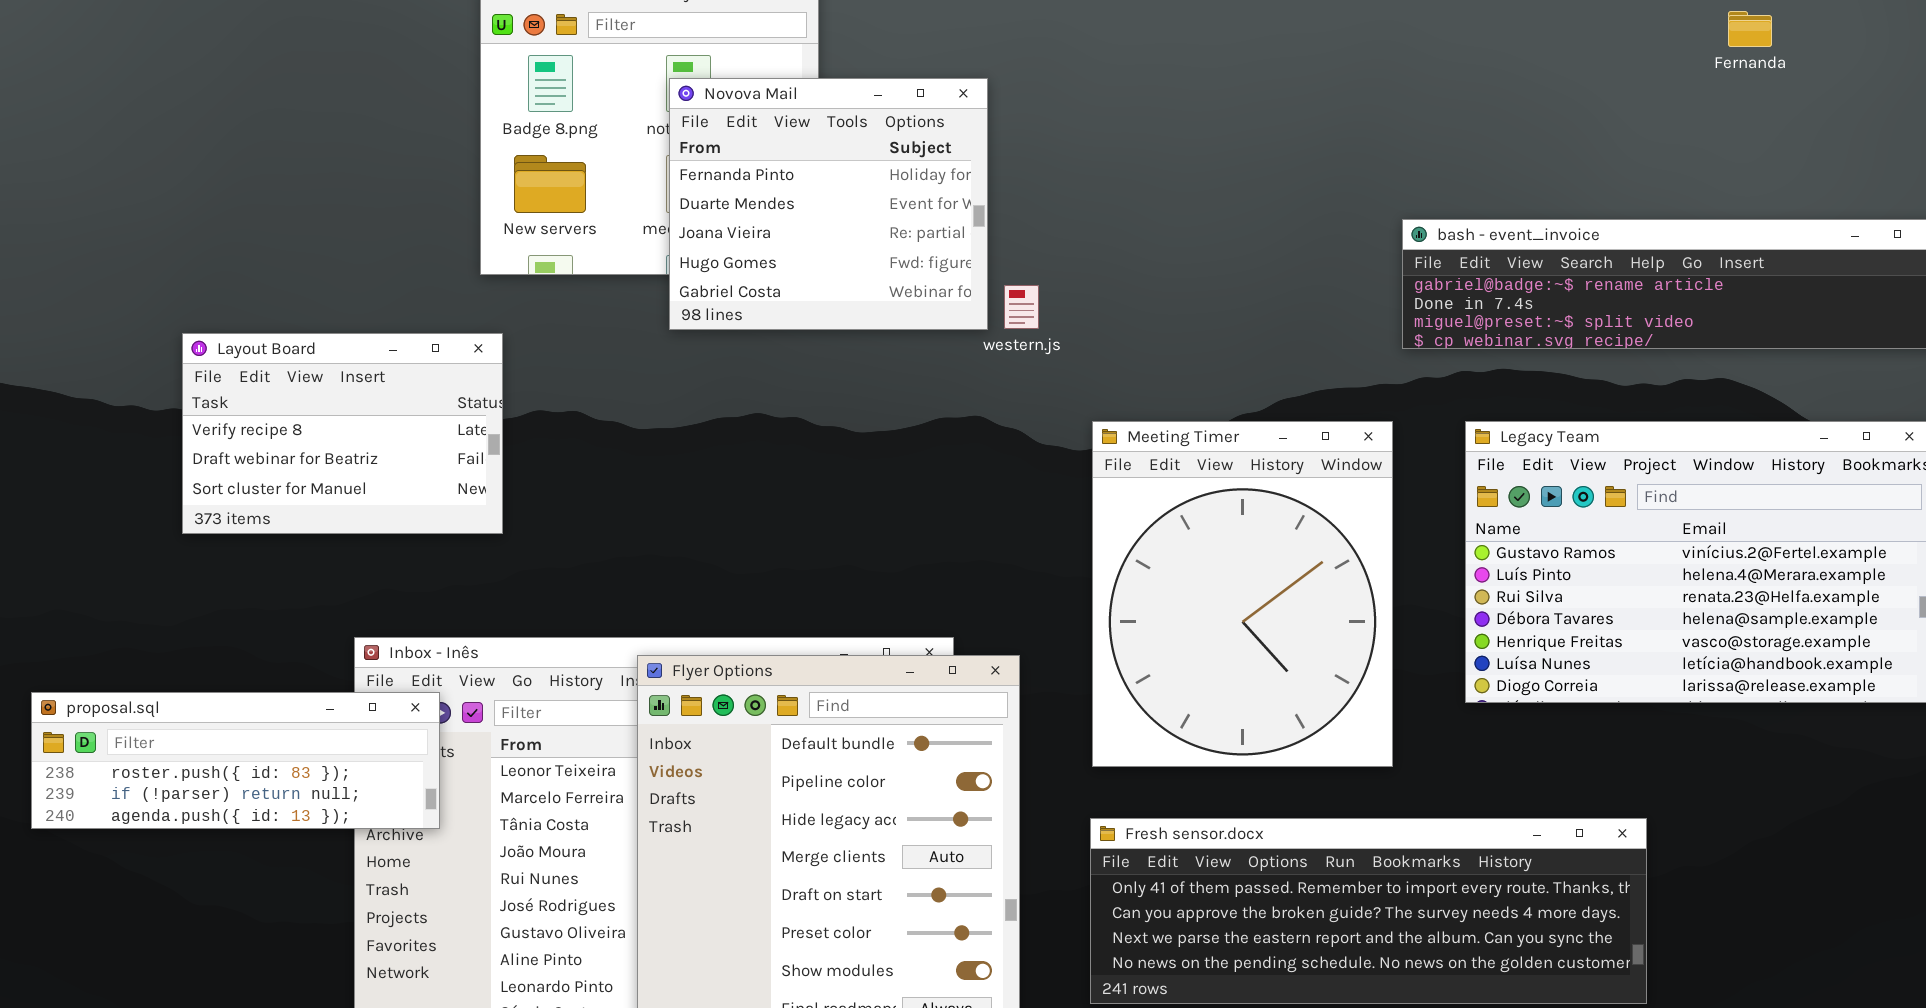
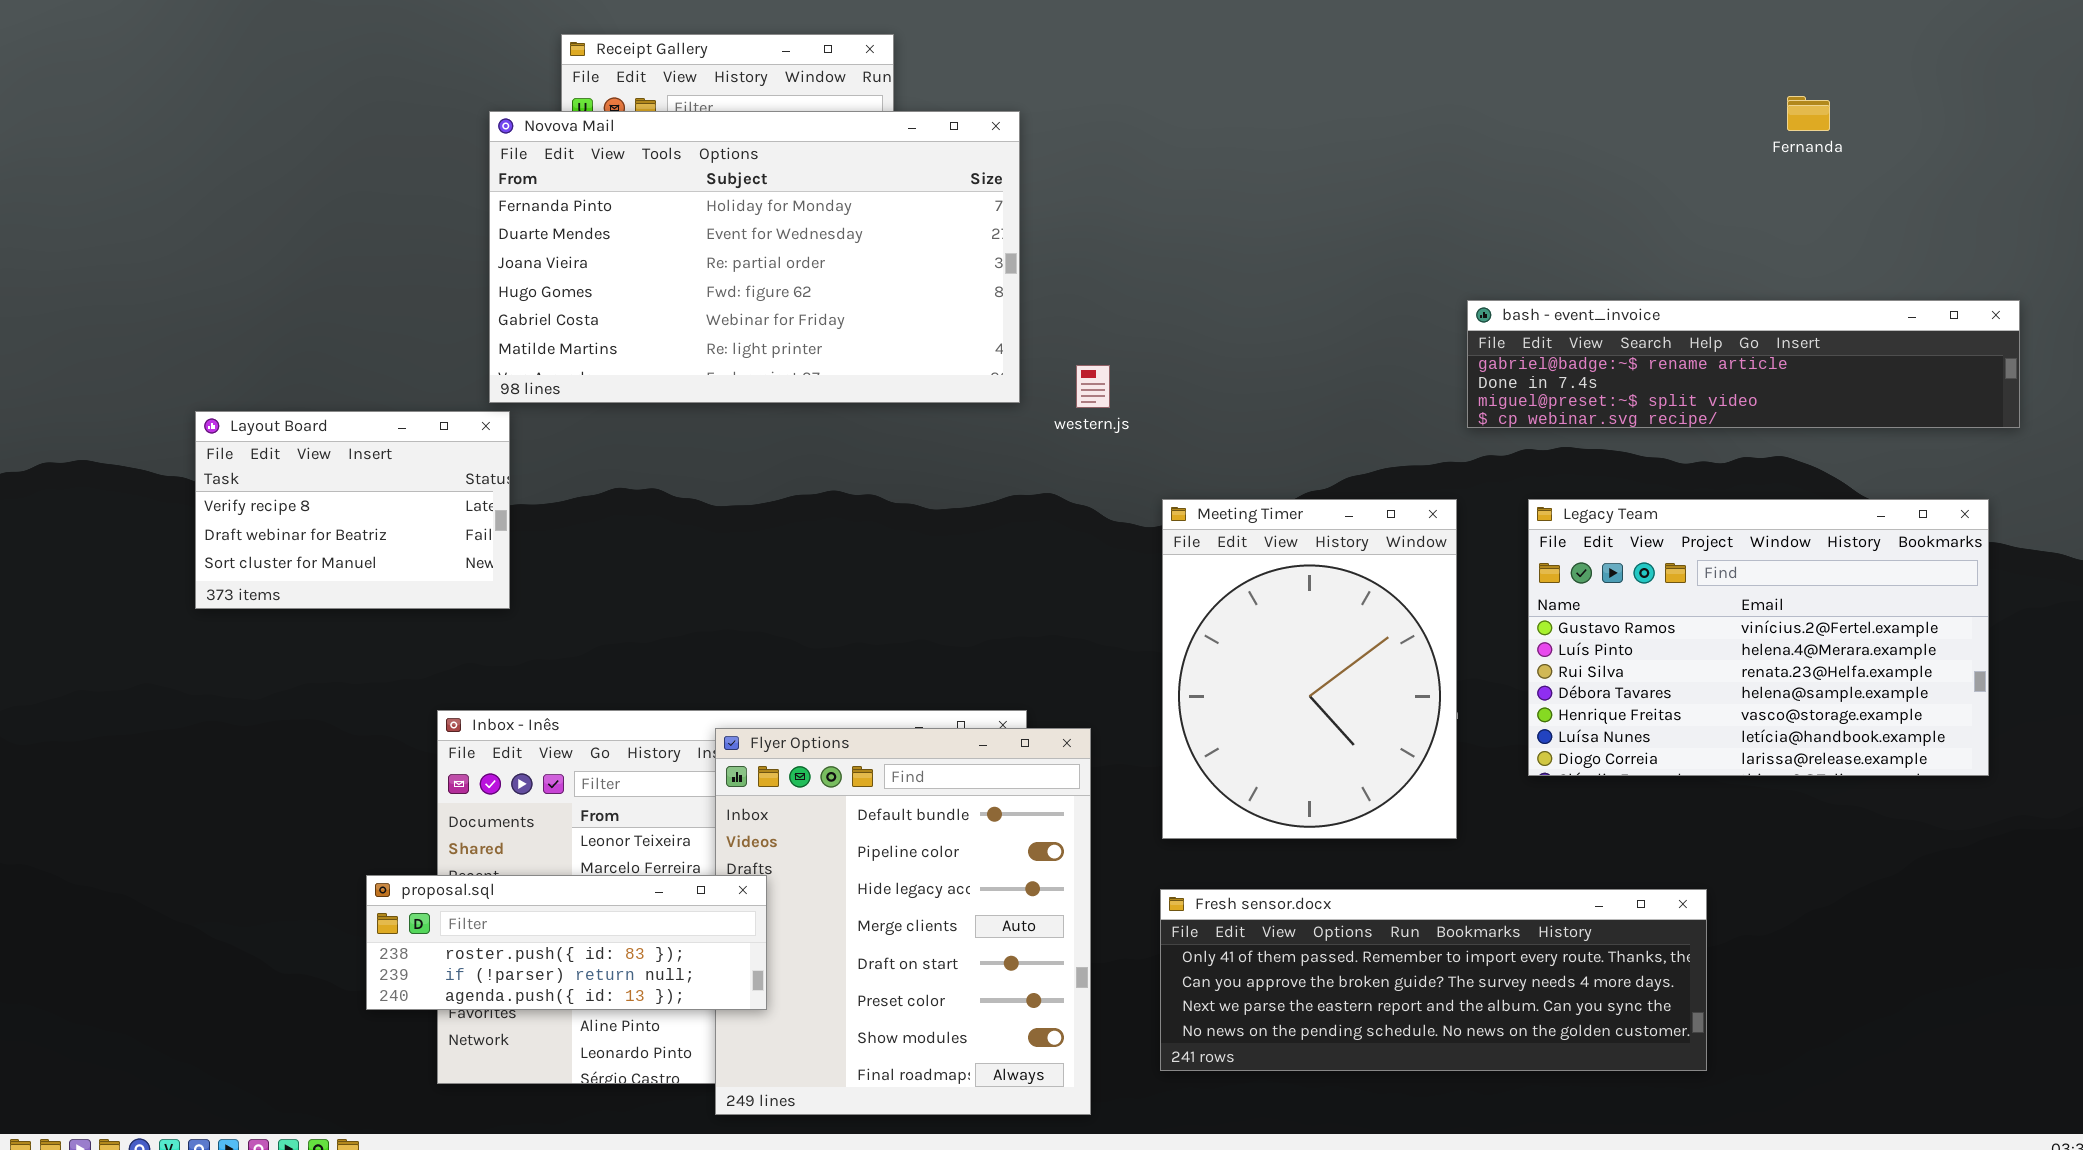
Novova Mail: [669,78,988,330] -> [489,111,1020,403], moved, resized
Layout Board: [182,333,503,534] -> [195,411,510,609], moved
proposal.sql: [31,692,440,829] -> [366,875,767,1010], moved

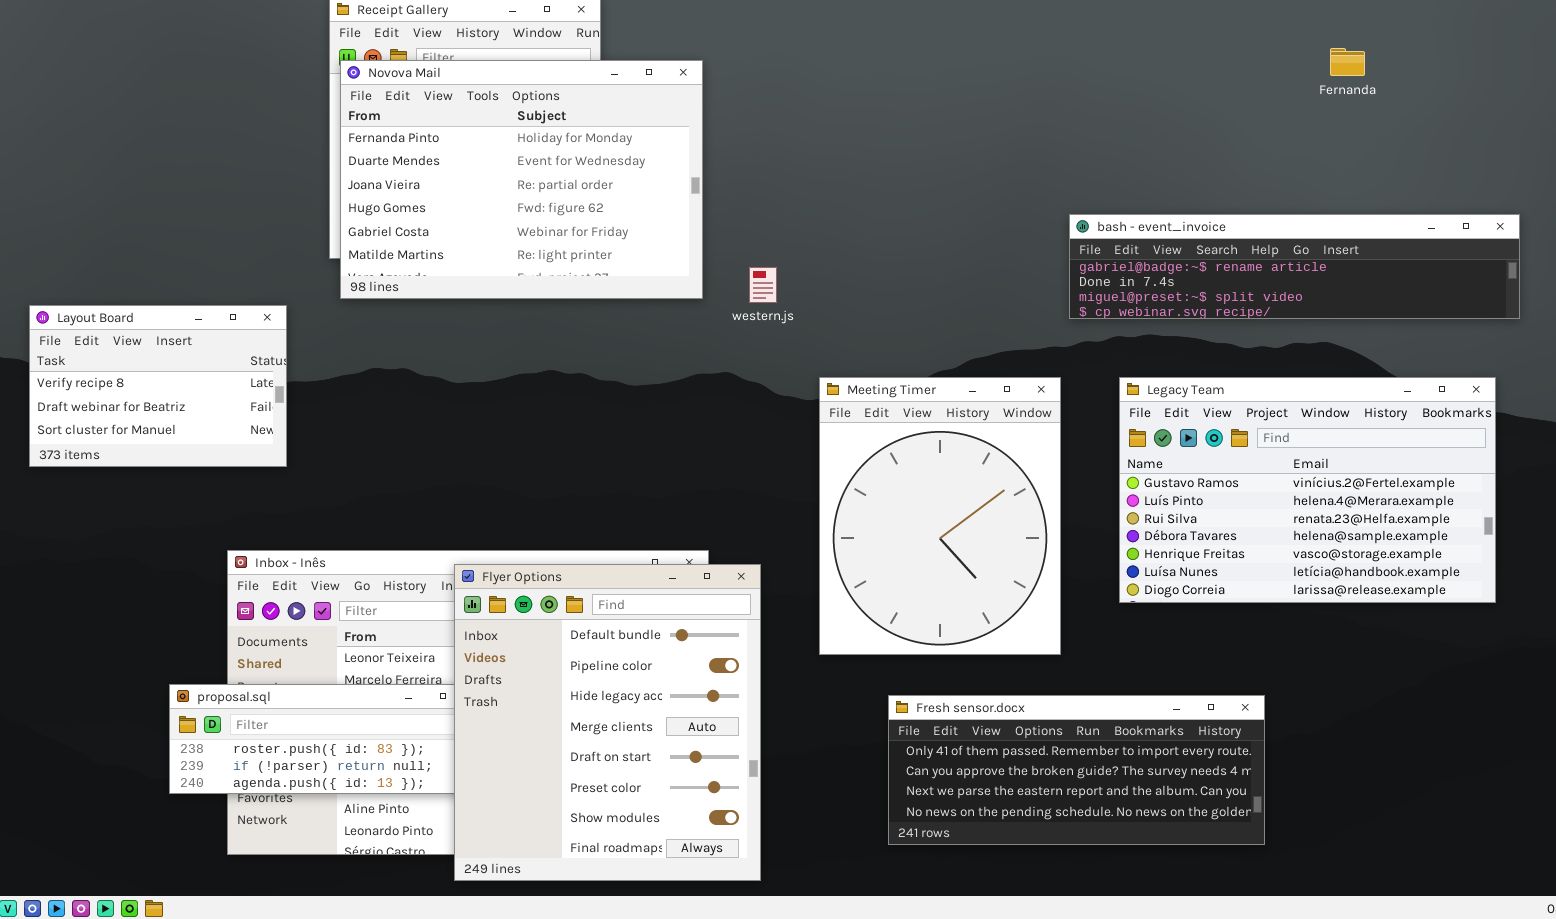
Novova Mail: [489,111,1020,403] -> [340,60,703,299], resized
Flyer Options: [715,728,1091,1115] -> [454,564,761,881], raised
Fresh sensor.docx: [1160,889,1707,1071] -> [888,695,1265,845], resized

